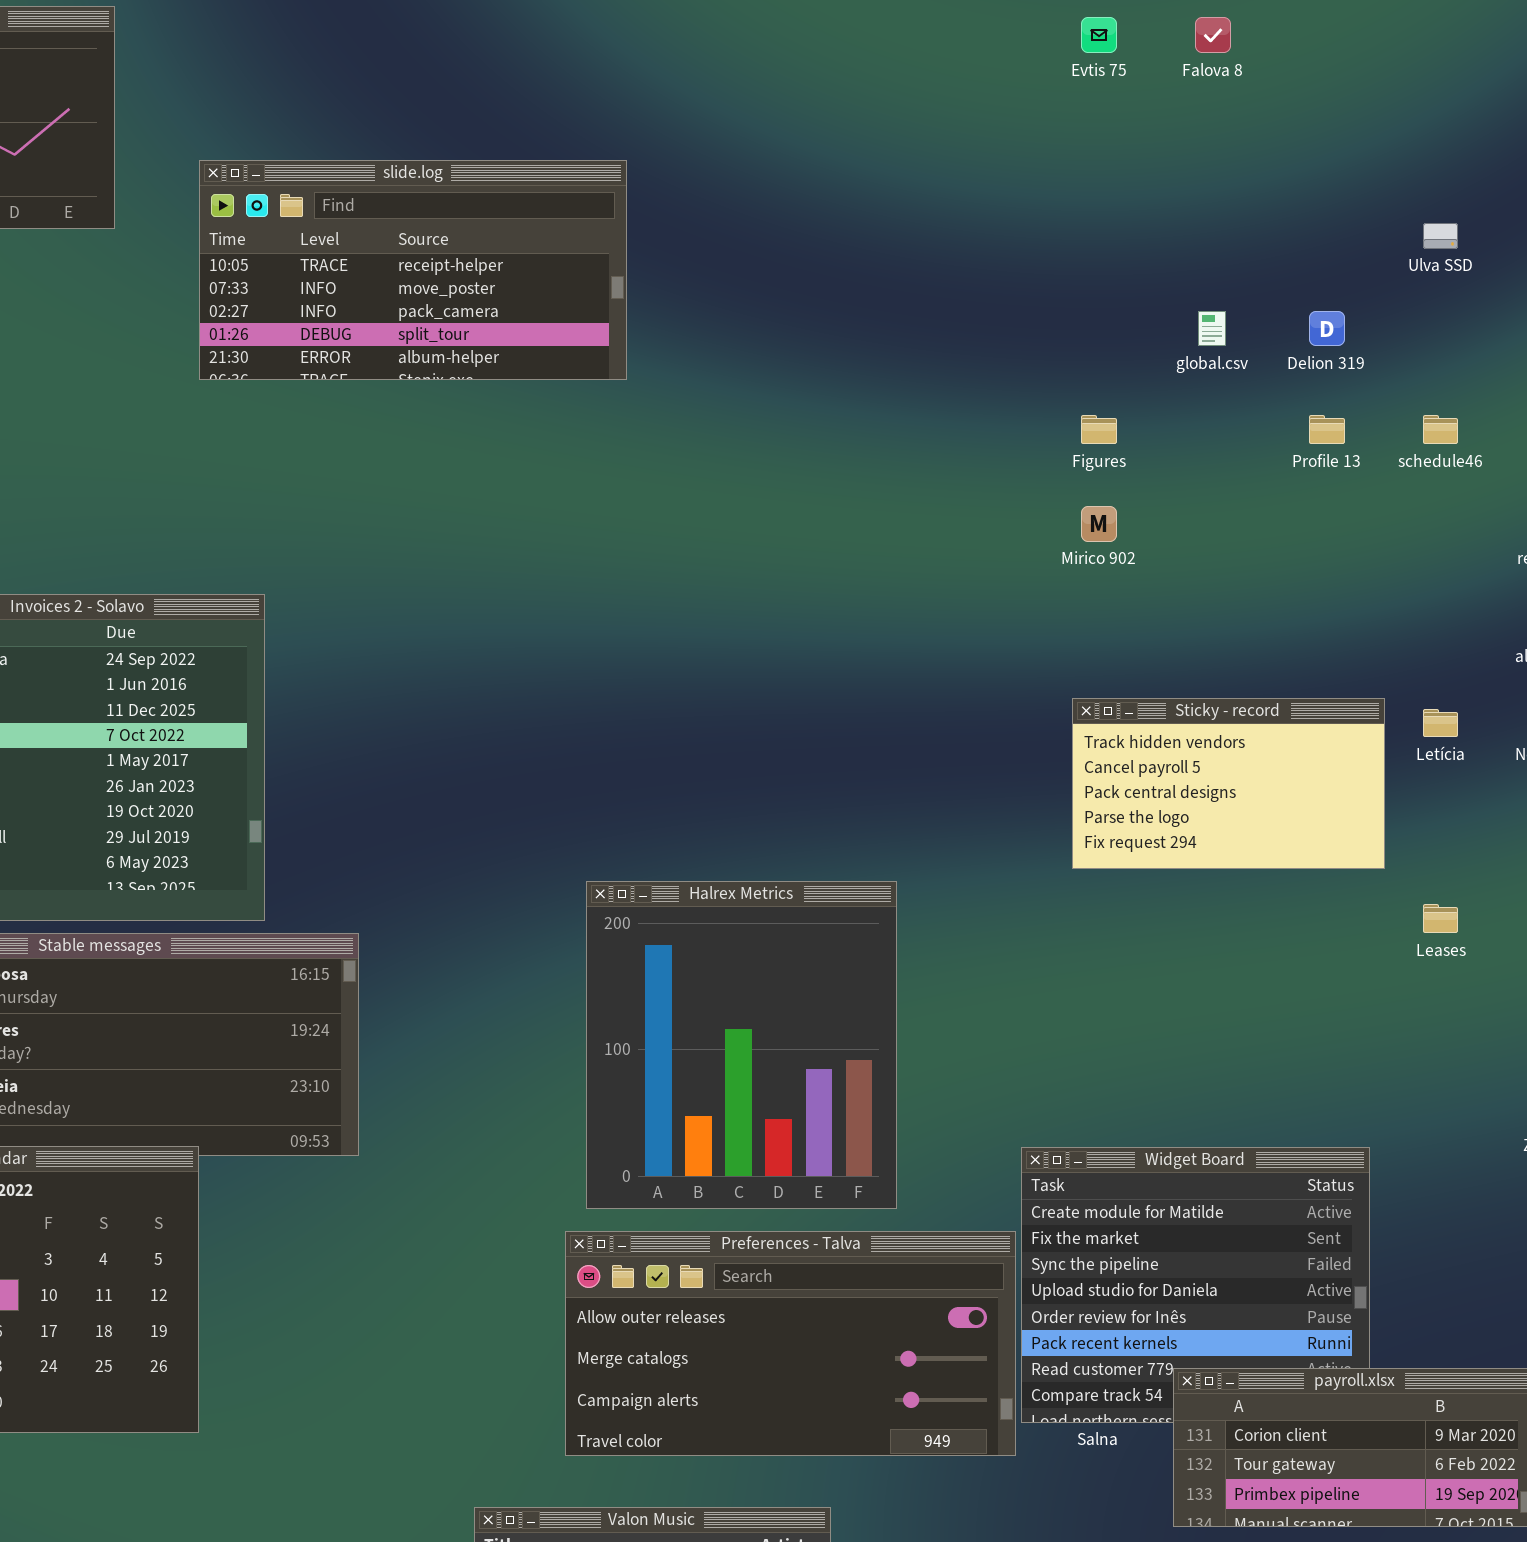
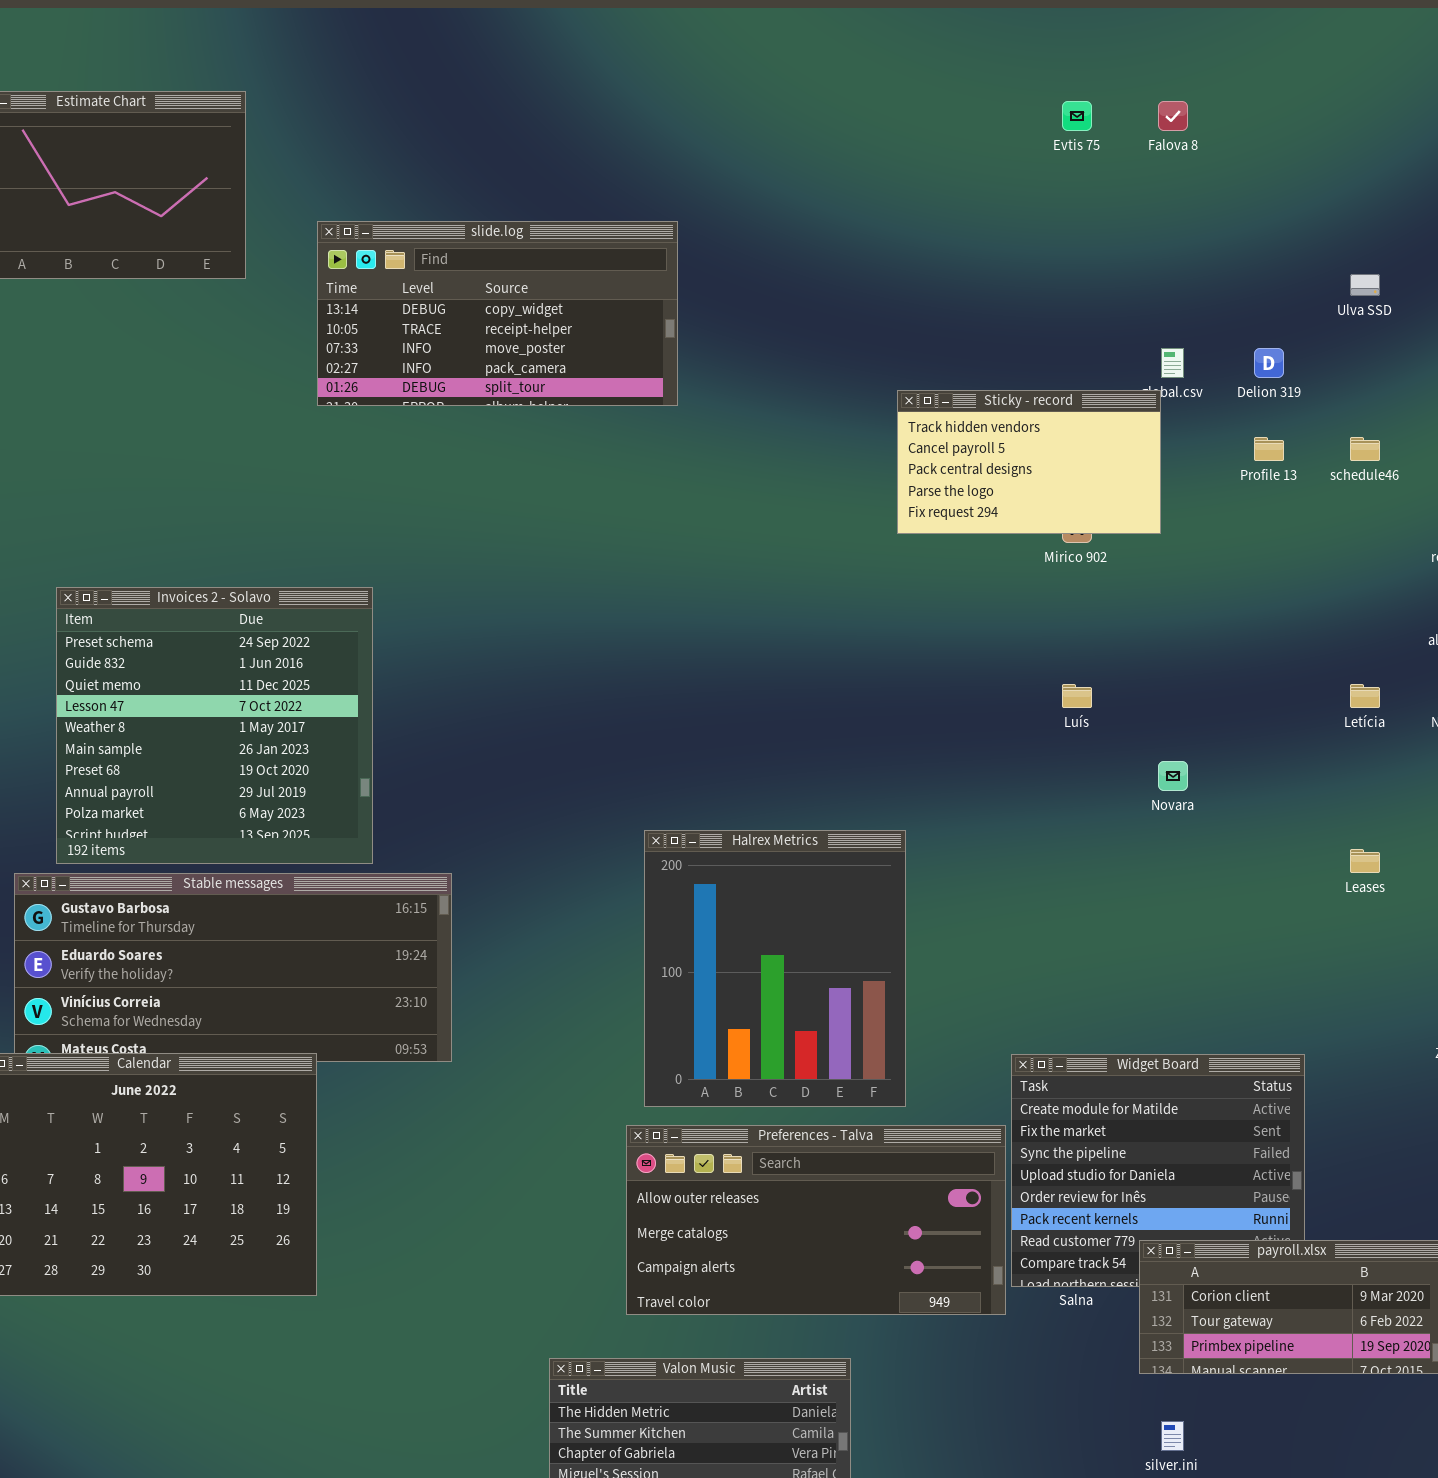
slide.log: [199,160,627,380] -> [317,221,678,406], scrolled up 1 row
Sticky - record: [1072,698,1385,869] -> [897,390,1161,534], moved

